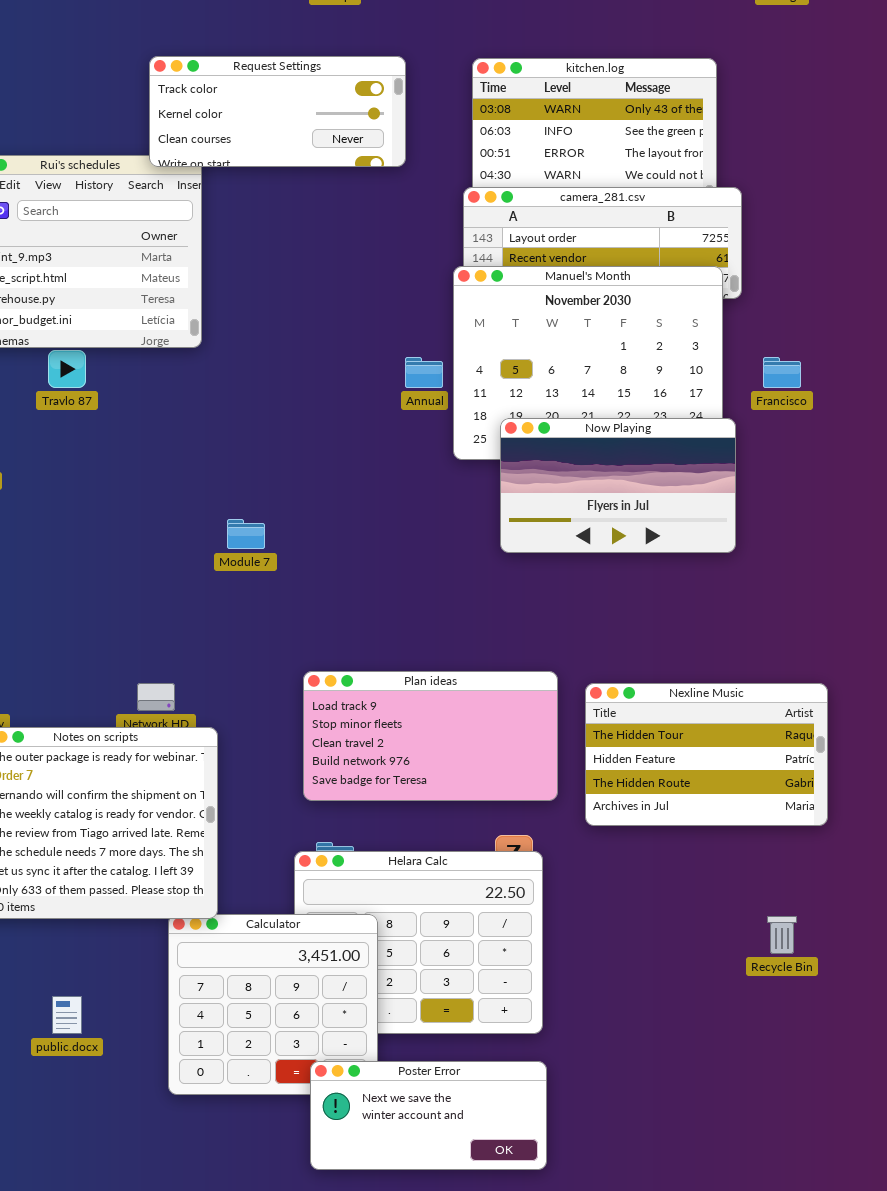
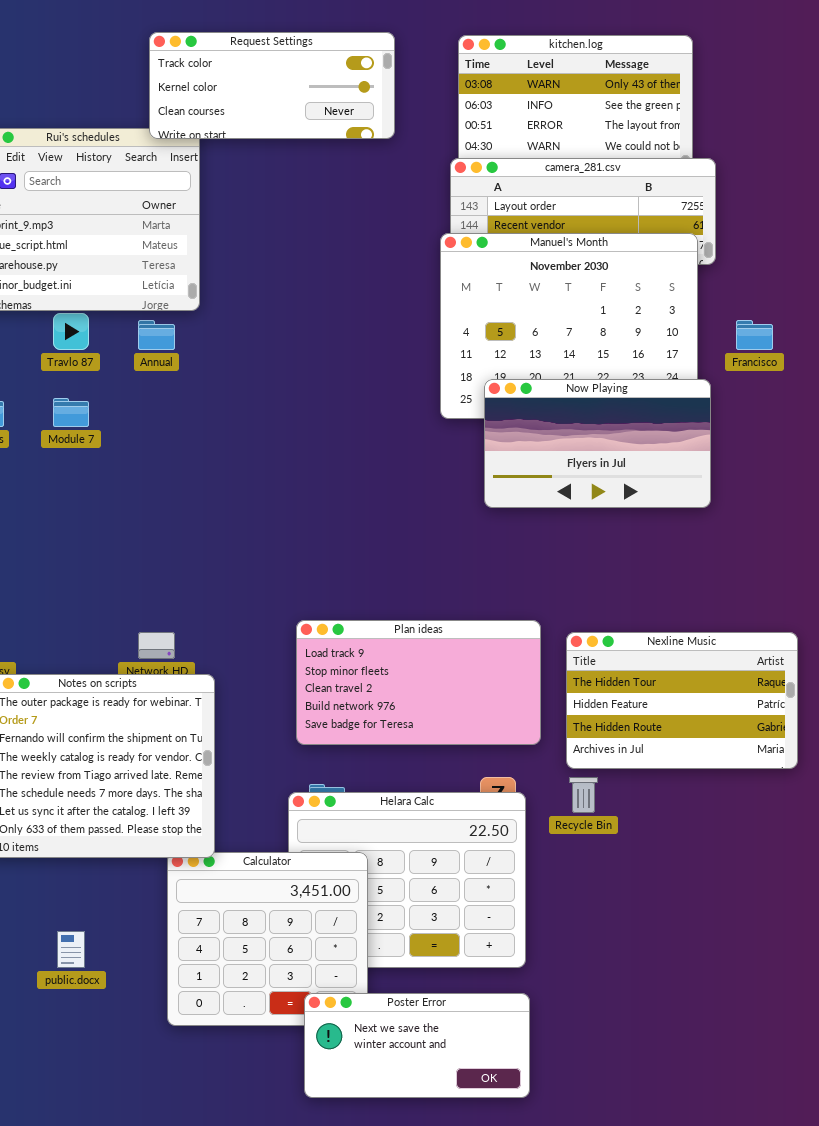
Annual: [405,357,443,388] -> [138,320,175,350], moved
Module 7: [227,519,265,549] -> [53,398,89,427], moved
Recycle Bin: [767,916,797,954] -> [569,777,598,813], moved

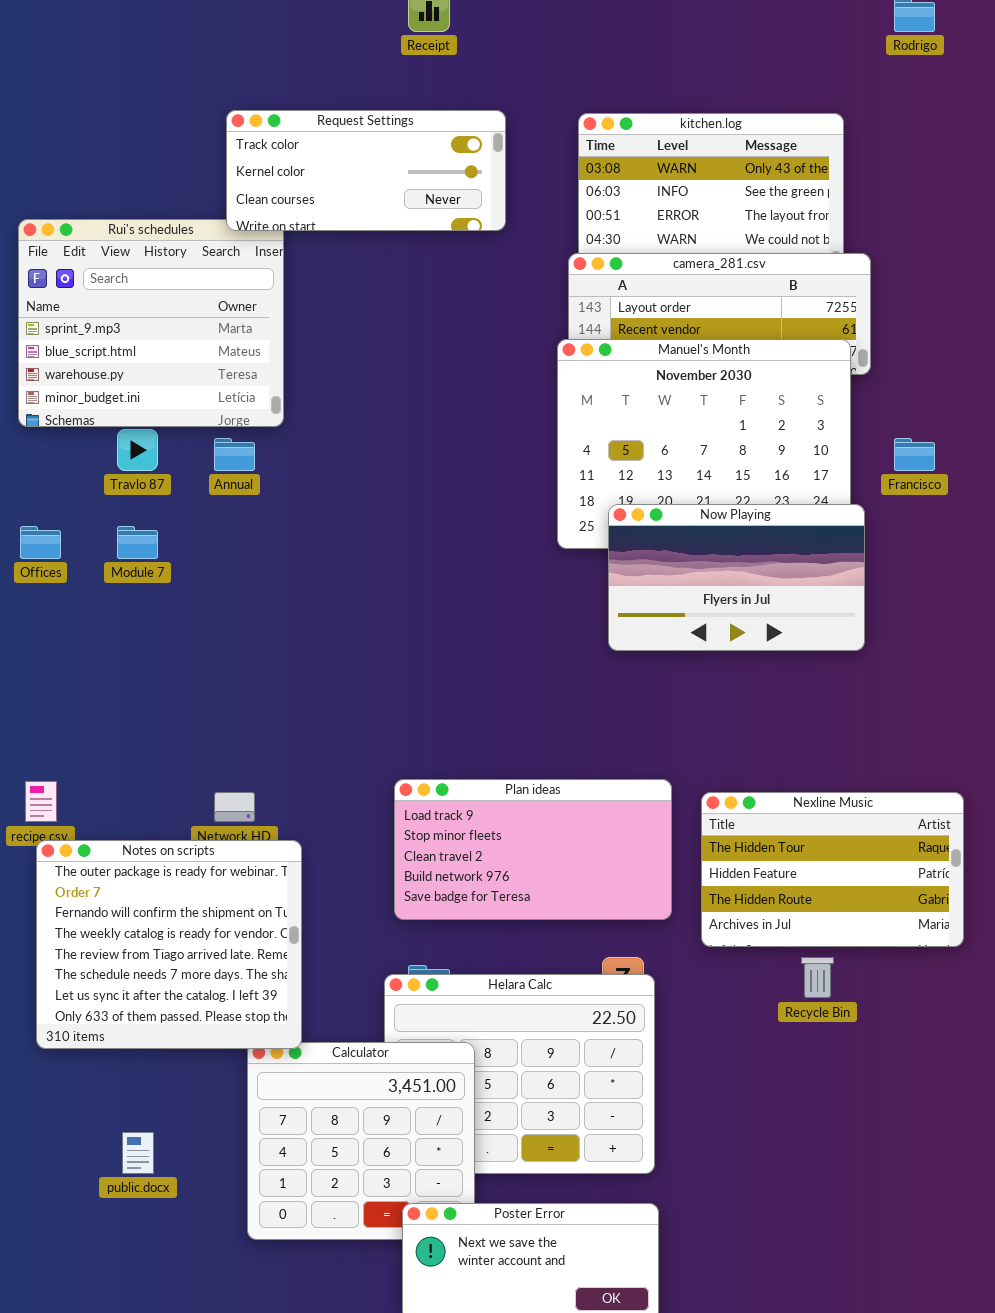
Recycle Bin: [569,777,598,813] -> [801,957,834,998], moved

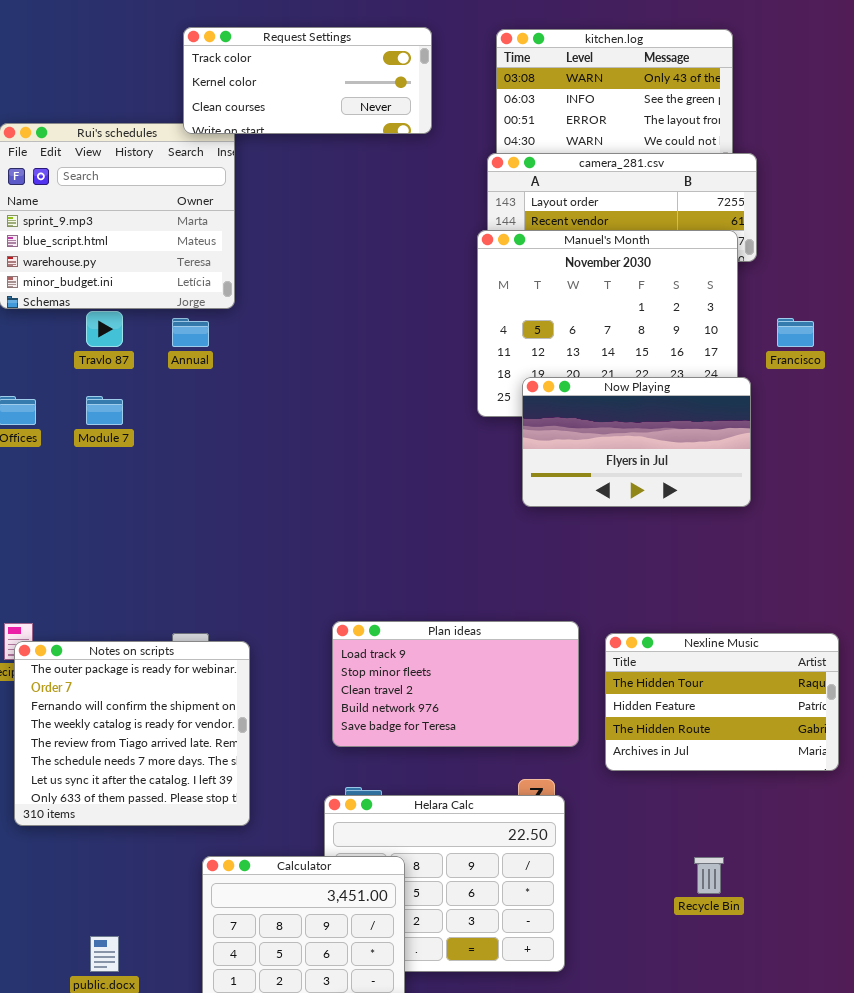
Notes on scripts: [36,840,302,1049] -> [14,641,250,826], moved
Recycle Bin: [801,957,834,998] -> [694,857,724,894], moved

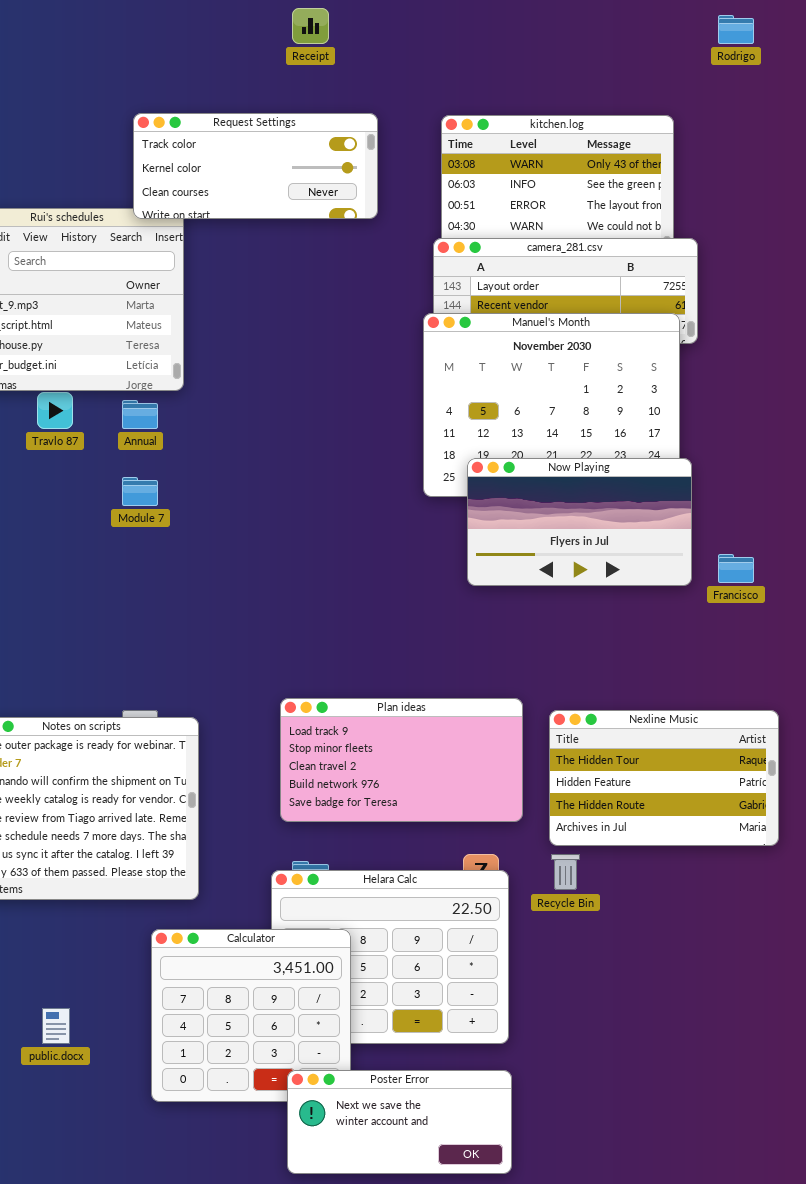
Francisco: [777,318,814,347] -> [718,554,754,583], moved
Module 7: [86,396,123,425] -> [122,477,158,506], moved
Recycle Bin: [694,857,724,894] -> [551,854,580,890], moved

